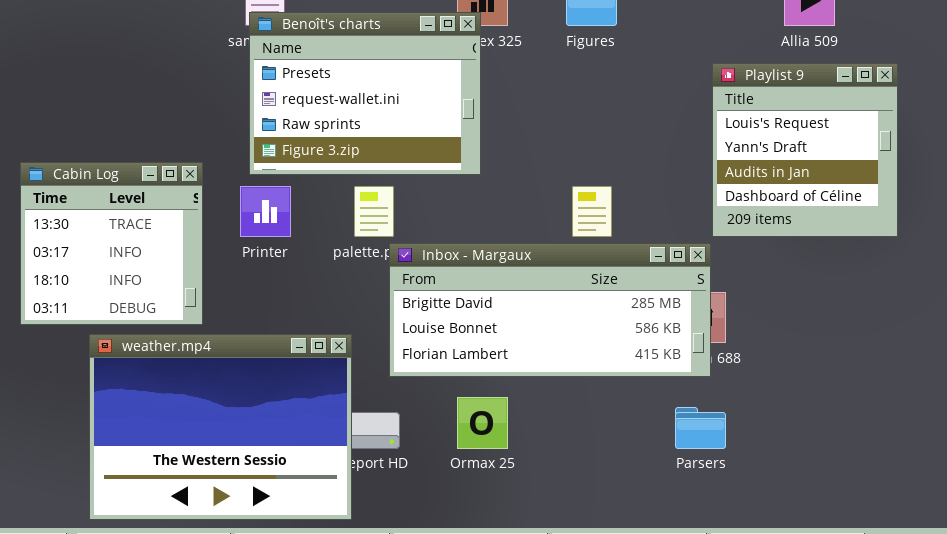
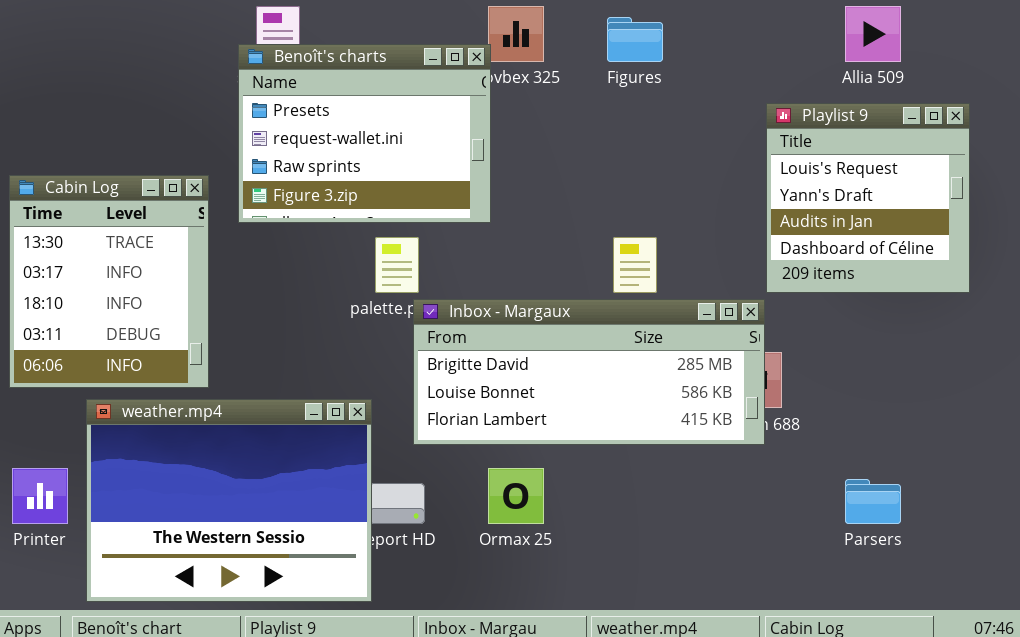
Benoît's charts: [249,12,481,175] -> [238,44,491,223], moved
Cabin Log: [20,162,203,325] -> [9,175,209,388], resized
Printer: [240,186,291,237] -> [12,468,68,524], moved
Parsers: [675,407,726,449] -> [845,479,901,524], moved

